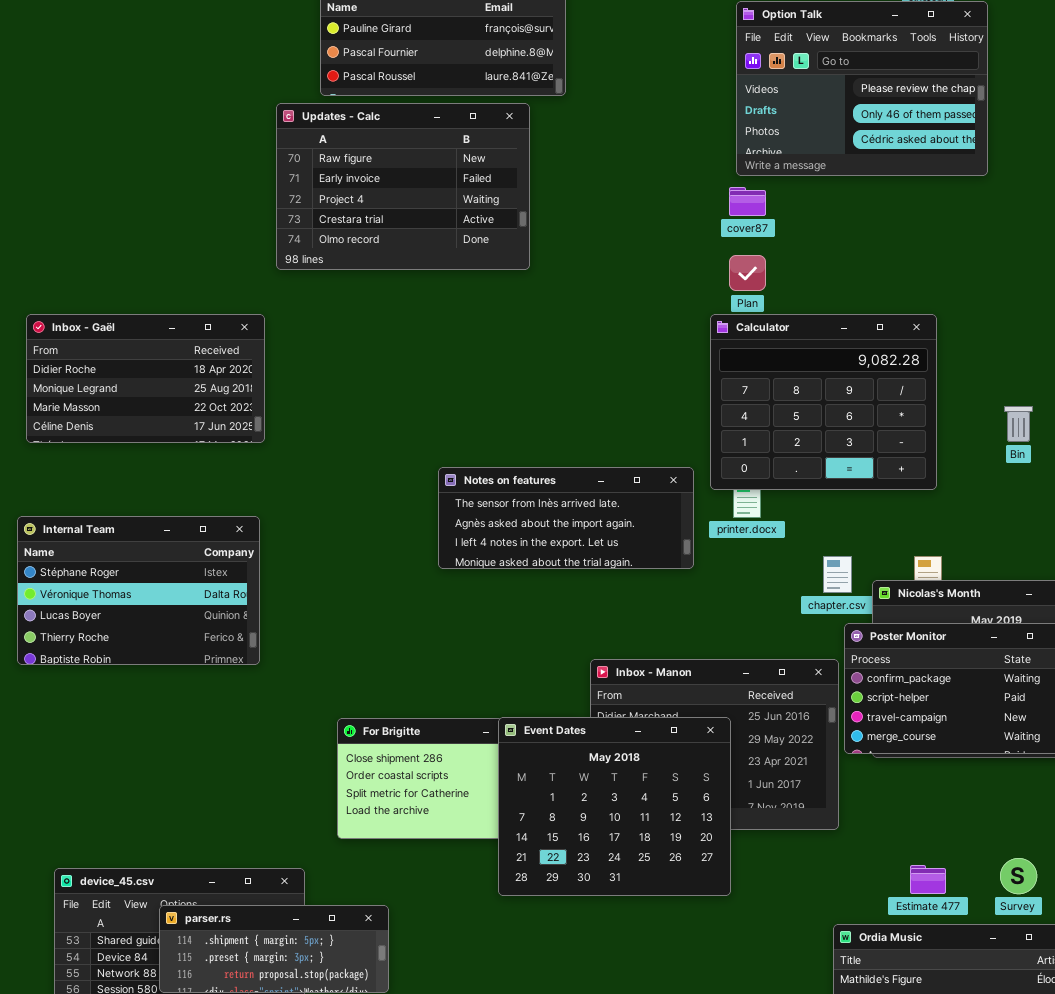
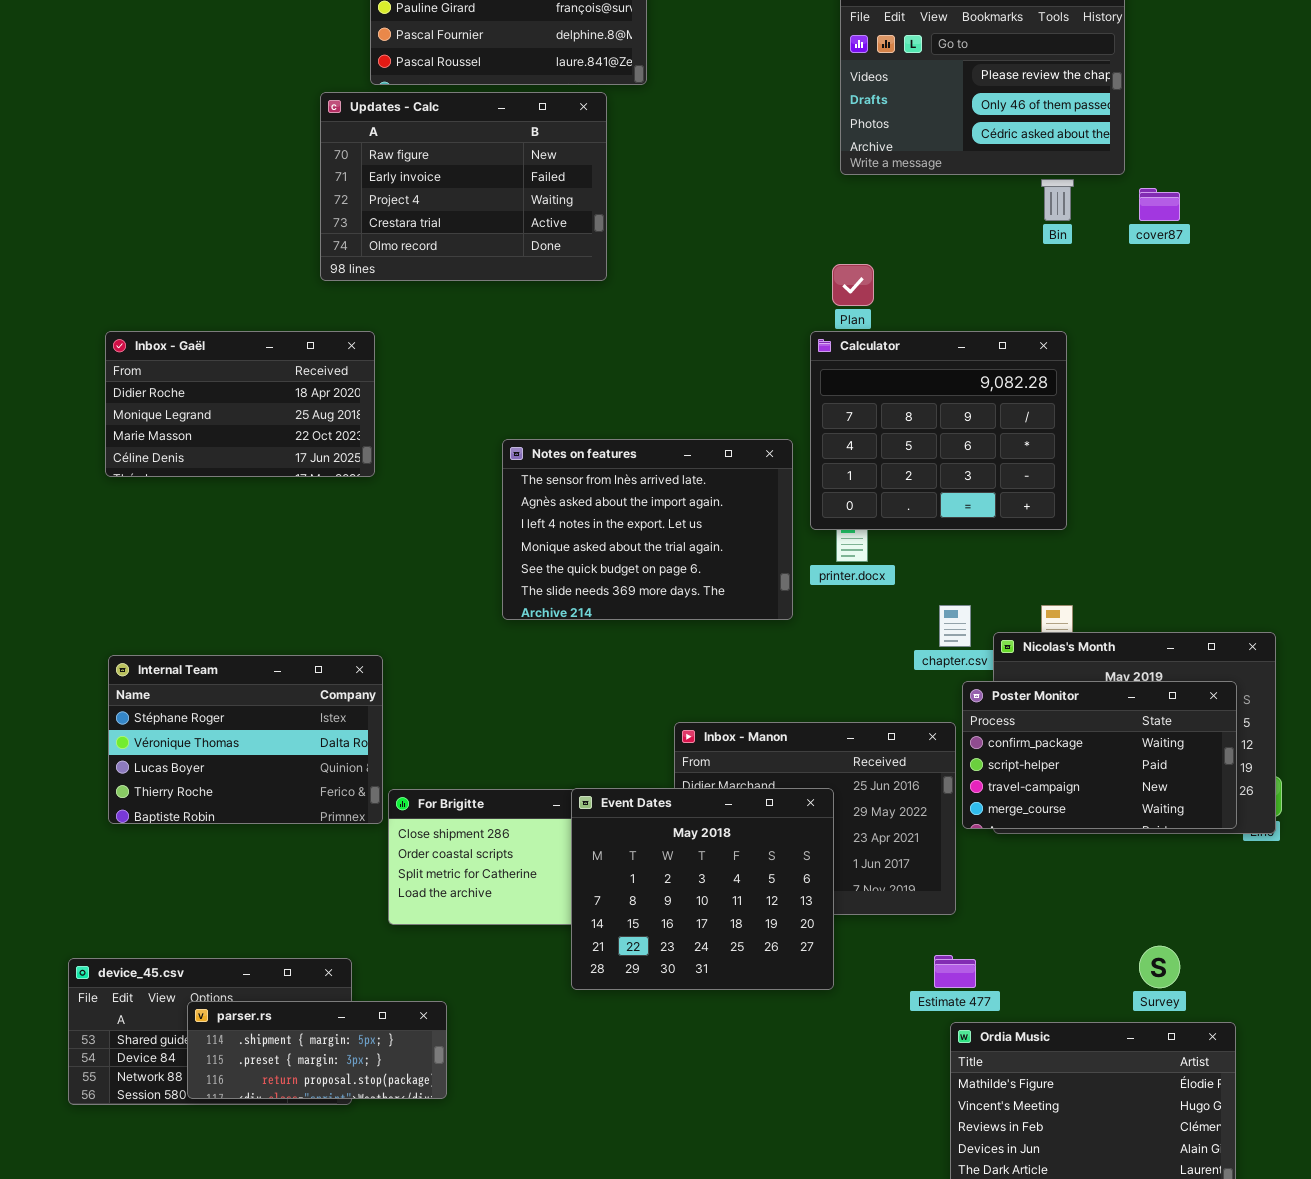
cover87: [729,187,766,216] -> [1139,188,1180,221], moved
Inbox - Gaël: [26,314,265,443] -> [105,331,375,477], moved
Bin: [1004,406,1033,442] -> [1041,179,1074,221], moved
Notes on features: [438,467,694,569] -> [502,439,793,620], resized
Internal Team: [17,516,260,665] -> [108,655,383,824], moved
Estimate 477: [910,865,946,894] -> [934,955,976,988], moved

